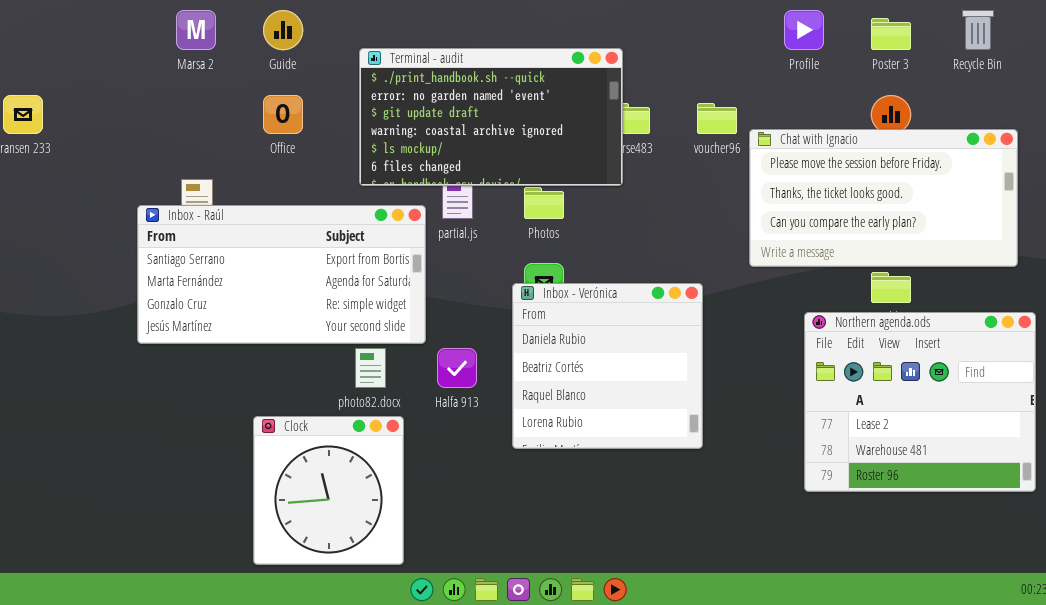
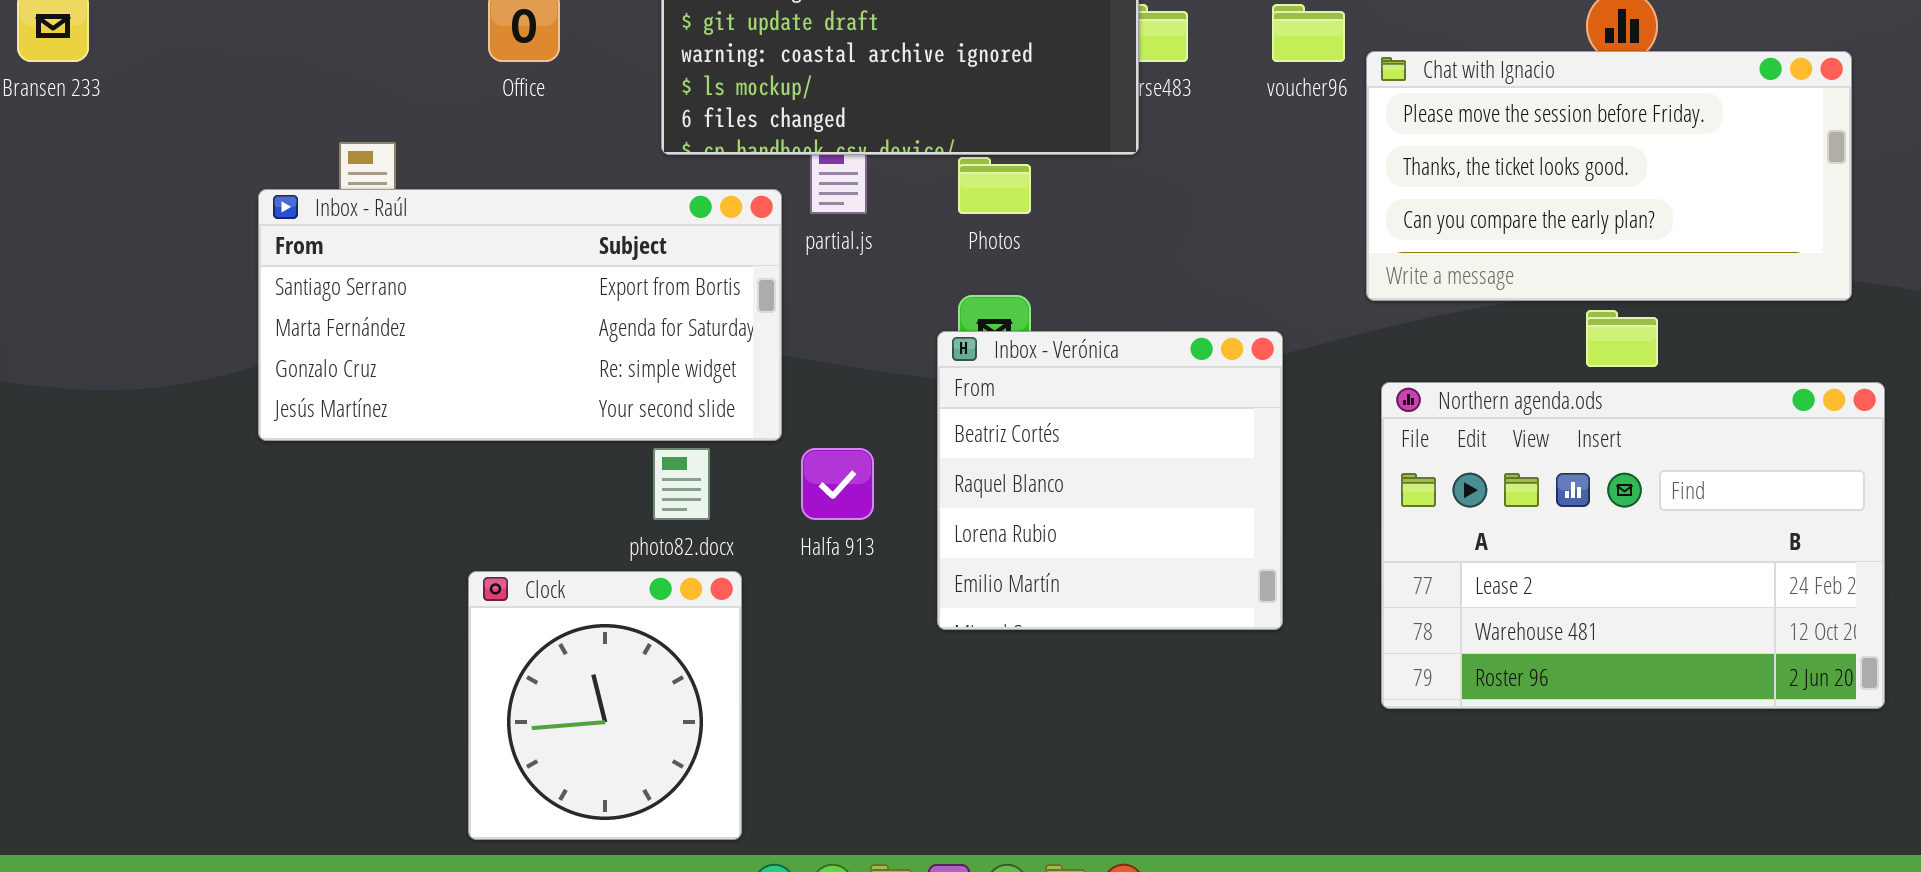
Inbox - Verónica: [512,283,703,449] -> [937,331,1283,630], scrolled down 1 row
Northern agenda.ods: [804,312,1036,492] -> [1381,382,1885,709], resized

